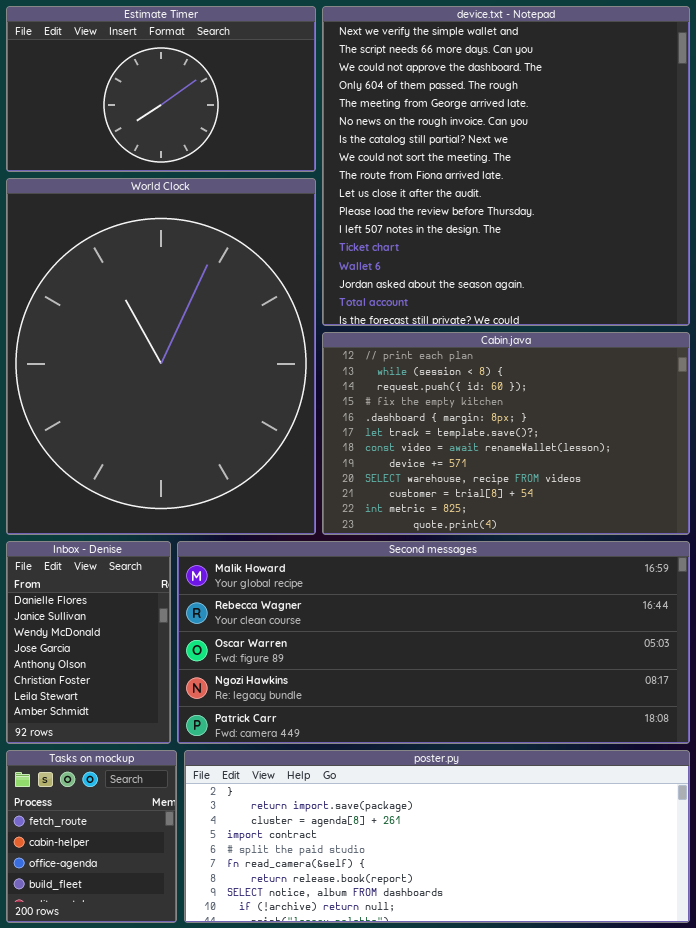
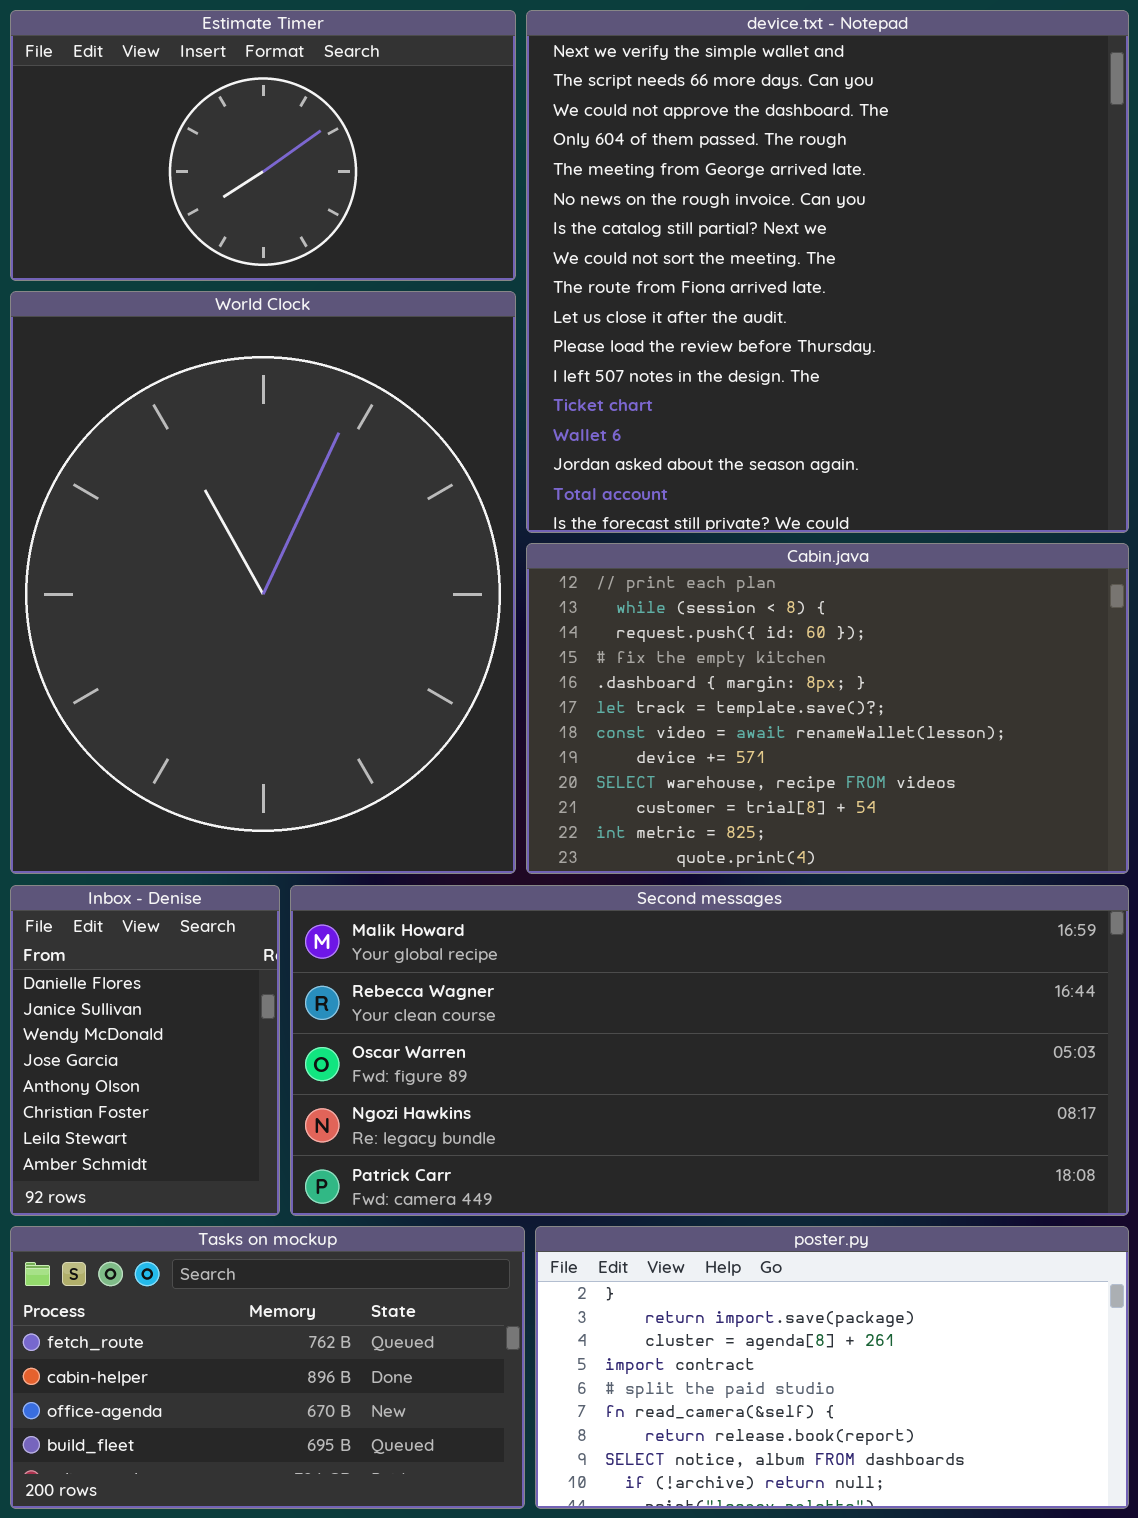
Tasks on mockup: [6,750,177,923] -> [10,1226,525,1509], resized
poster.py: [184,750,690,923] -> [535,1226,1129,1509], resized

